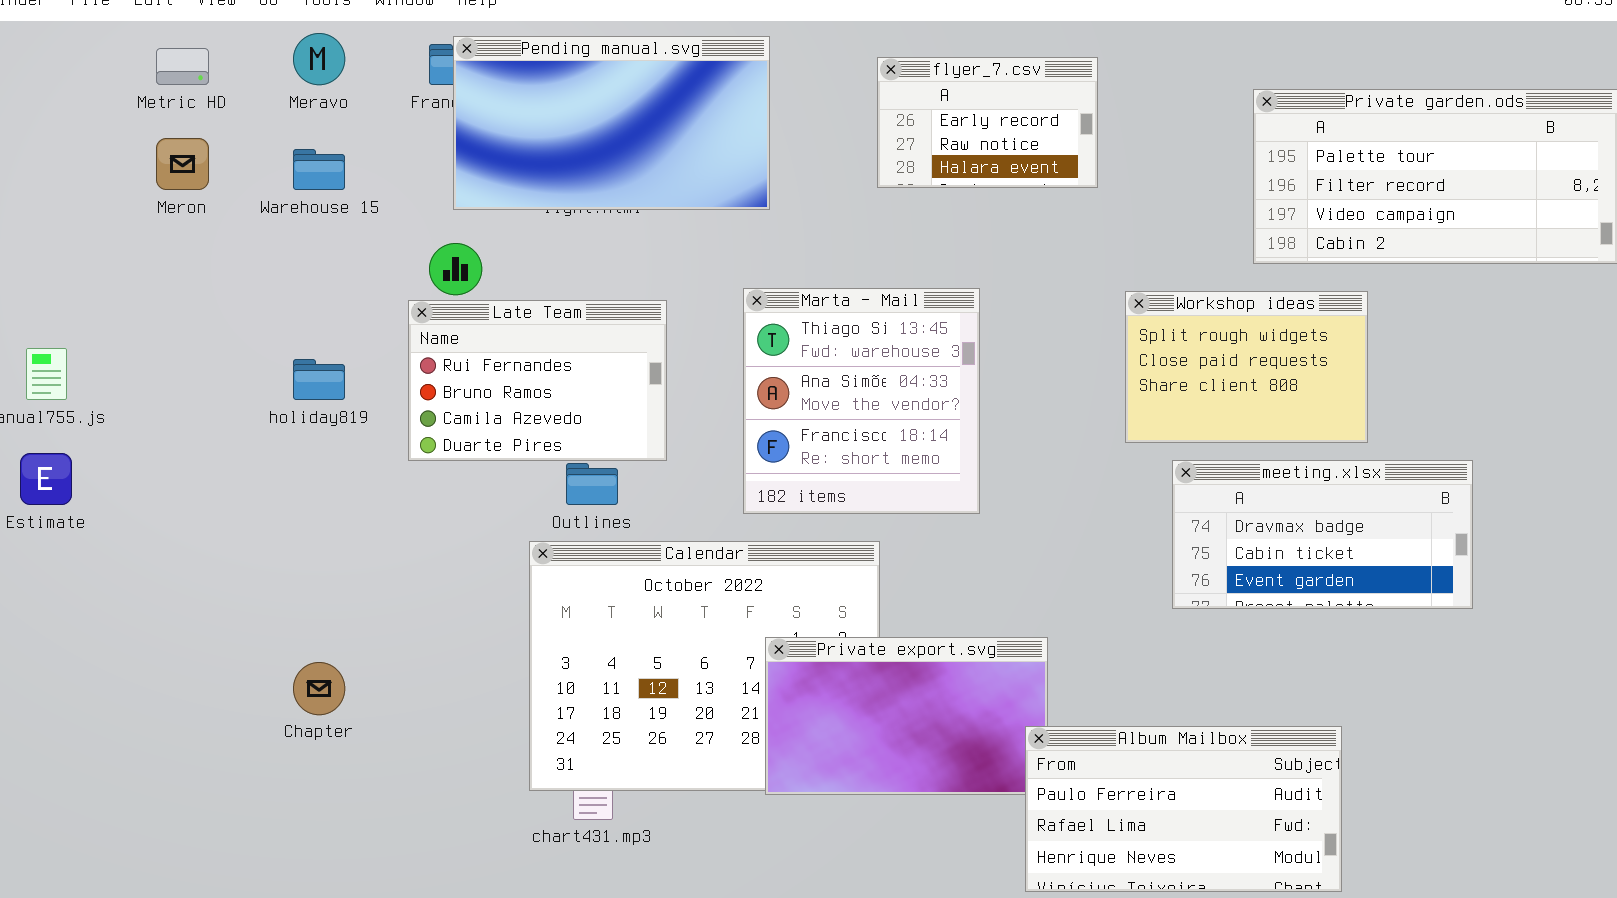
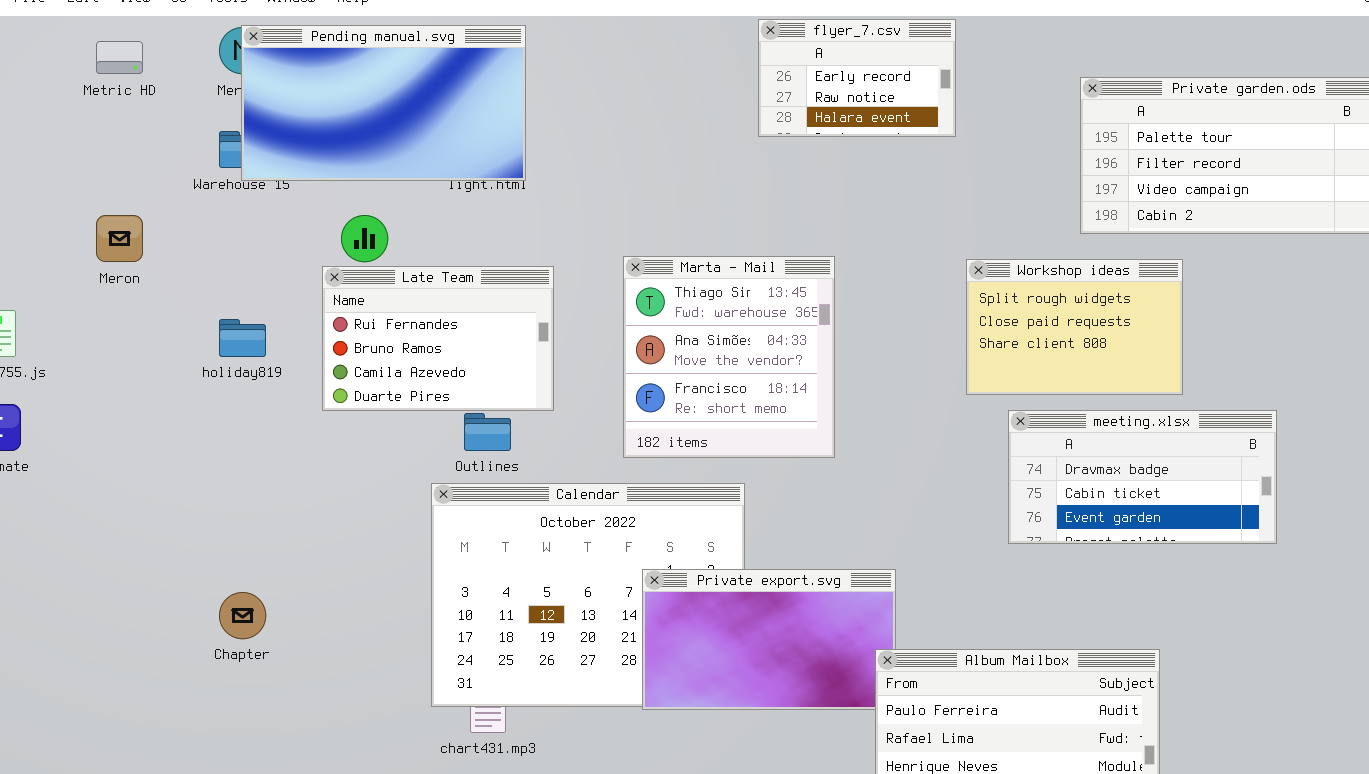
Pending manual.svg: [453,36,770,210] -> [241,25,526,181], moved
flyer_7.csv: [877,57,1098,188] -> [758,19,956,137], moved
Meron: [156,138,209,190] -> [96,215,143,262], moved

